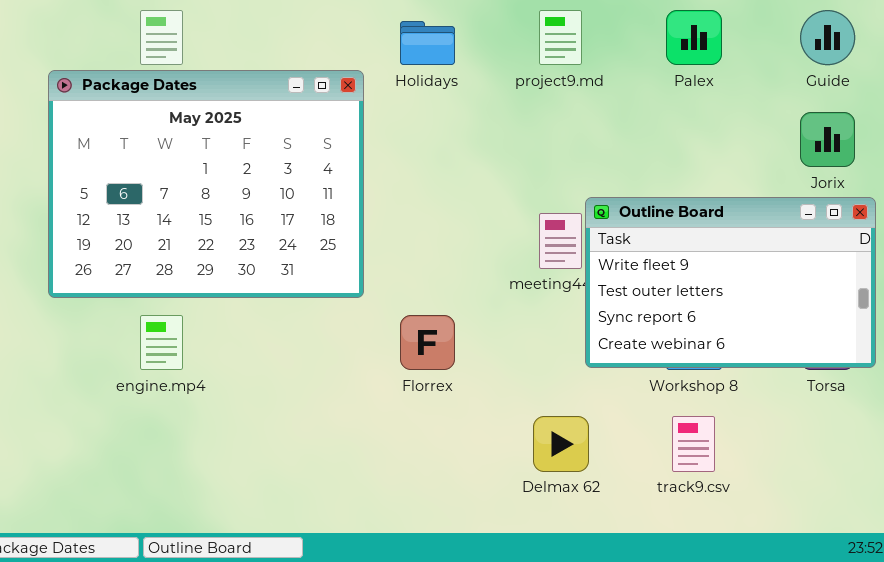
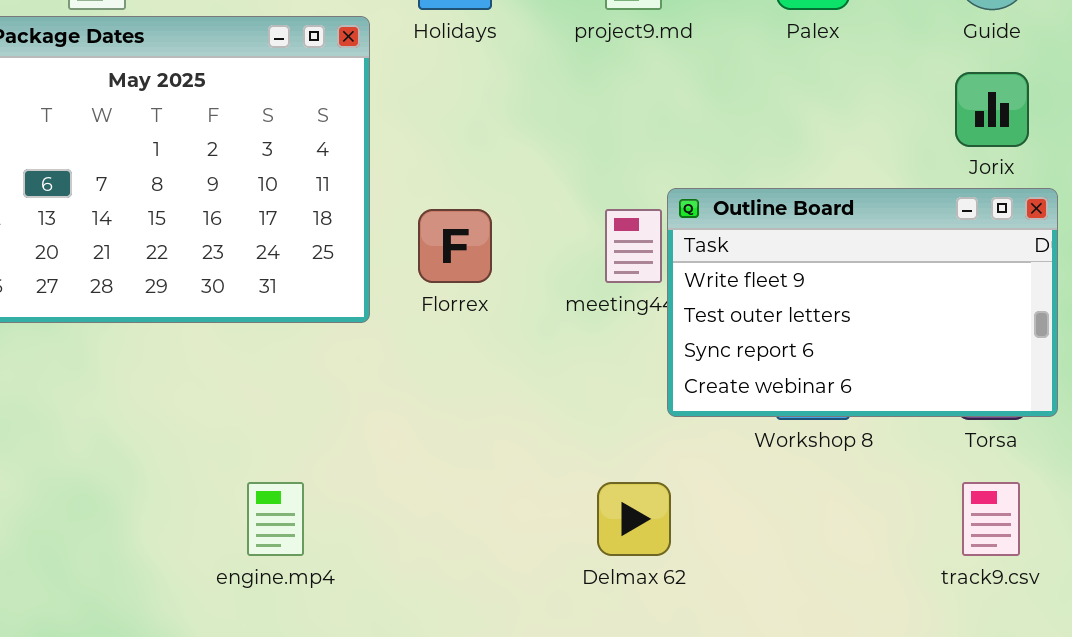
engine.mp4: [140,315,183,370] -> [247,482,304,556], moved
Florrex: [400,315,455,370] -> [418,209,492,283], moved
track9.csv: [672,416,715,472] -> [962,482,1020,556], moved

